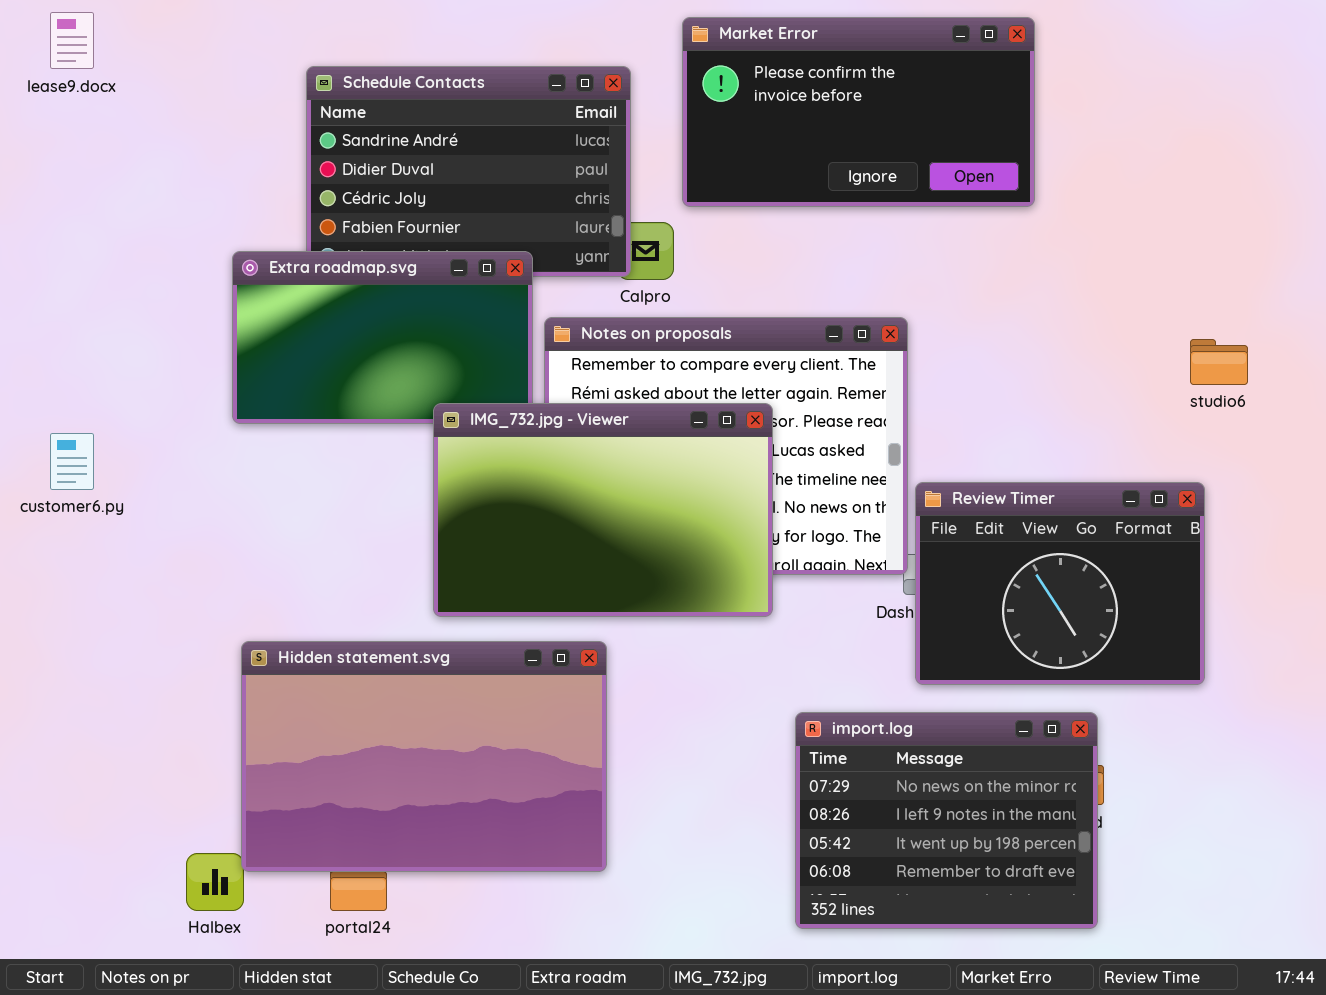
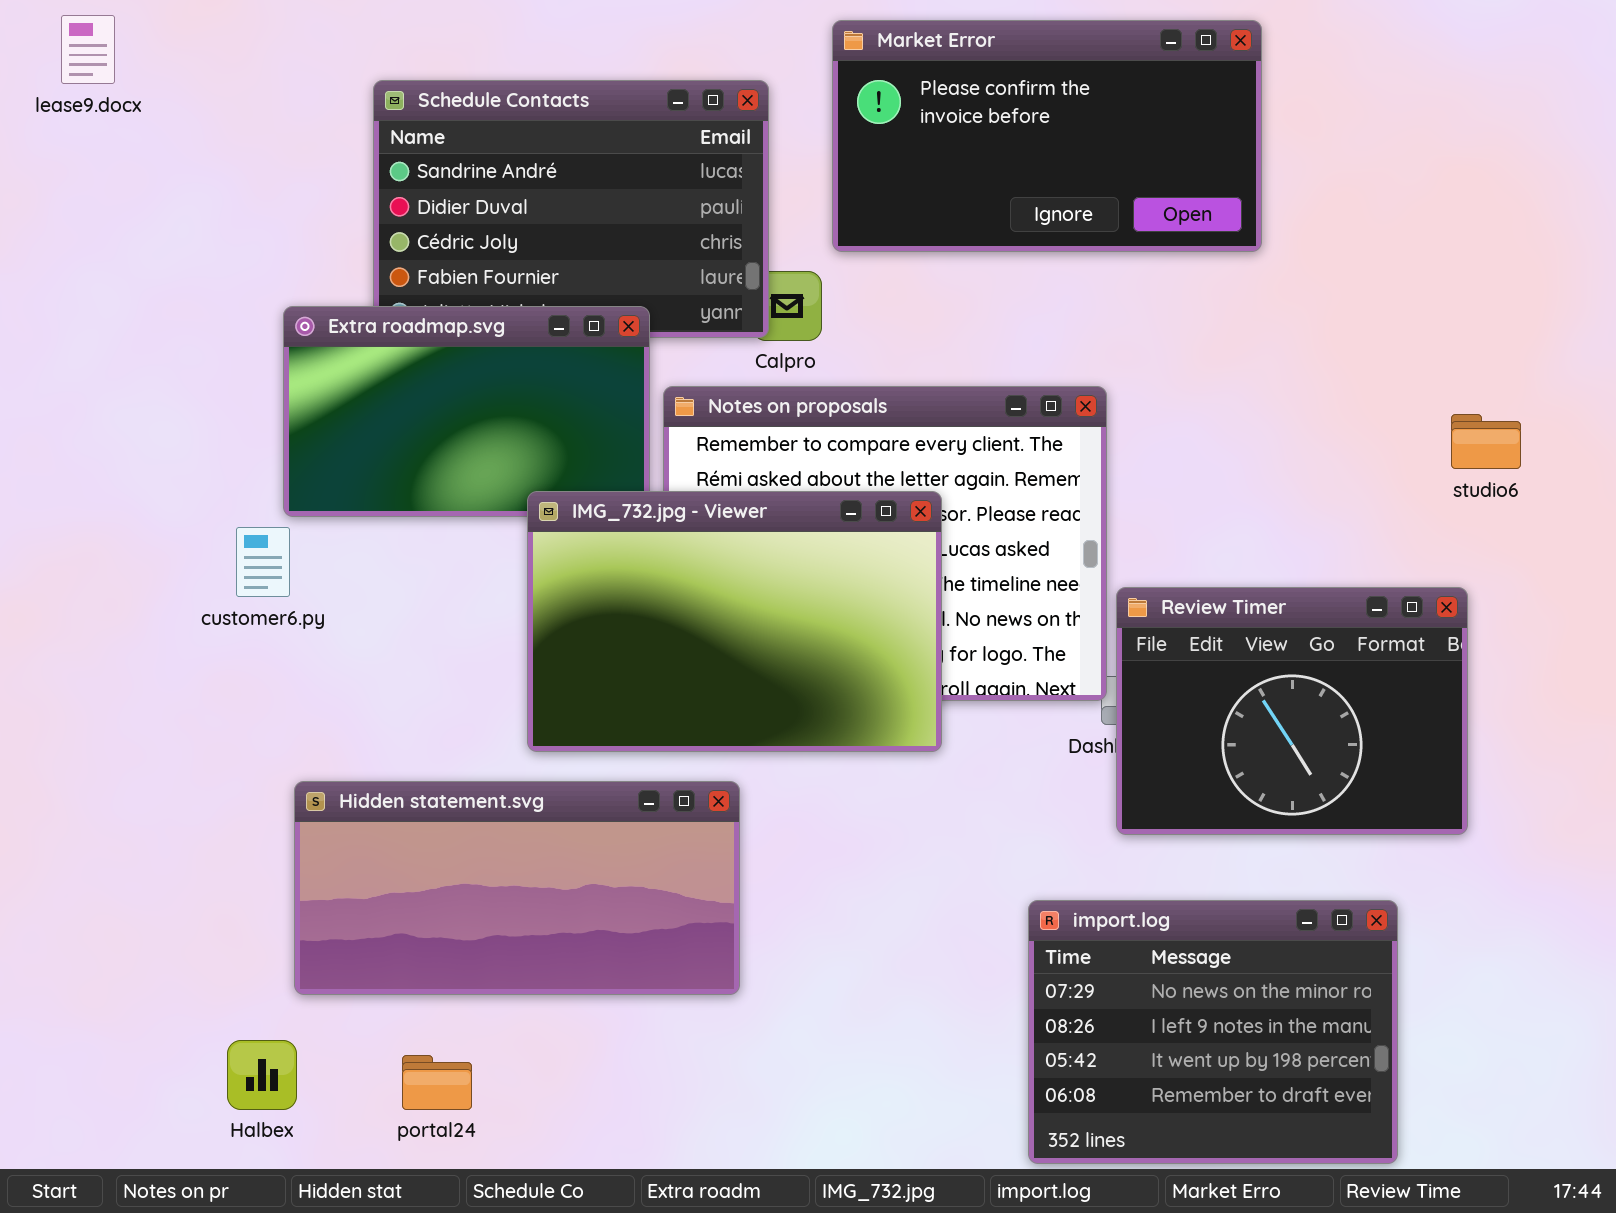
customer6.py: [50,433,94,490] -> [236,527,290,597], moved
Hidden statement.svg: [241,641,607,872] -> [294,781,740,995], resized
import.log: [795,712,1098,929] -> [1028,900,1398,1164], moved

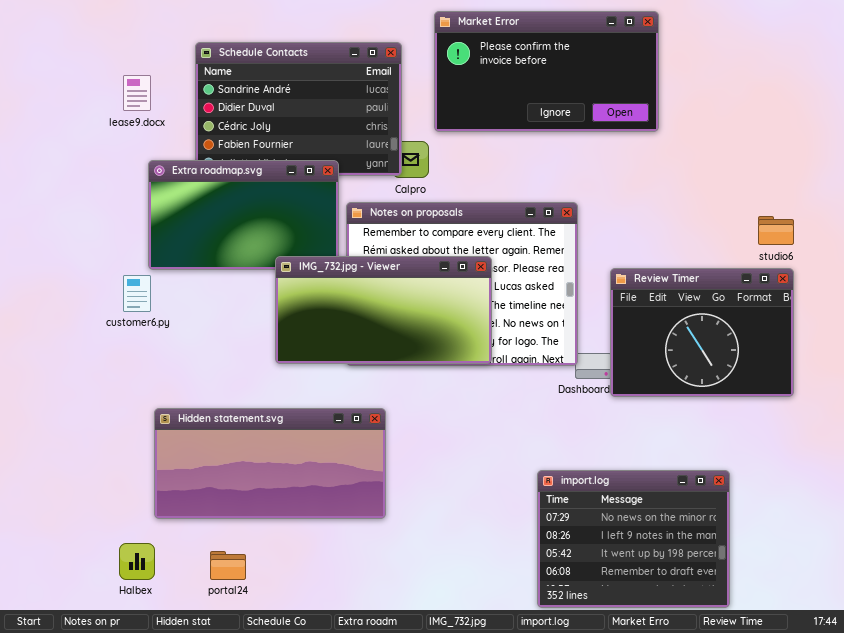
lease9.docx: [61,15,115,84] -> [123,75,151,111], moved
IMG_732.jpg - Viewer: [527,491,942,752] -> [275,256,492,364], resized
Review Timer: [1116,587,1468,835] -> [610,268,794,397], moved

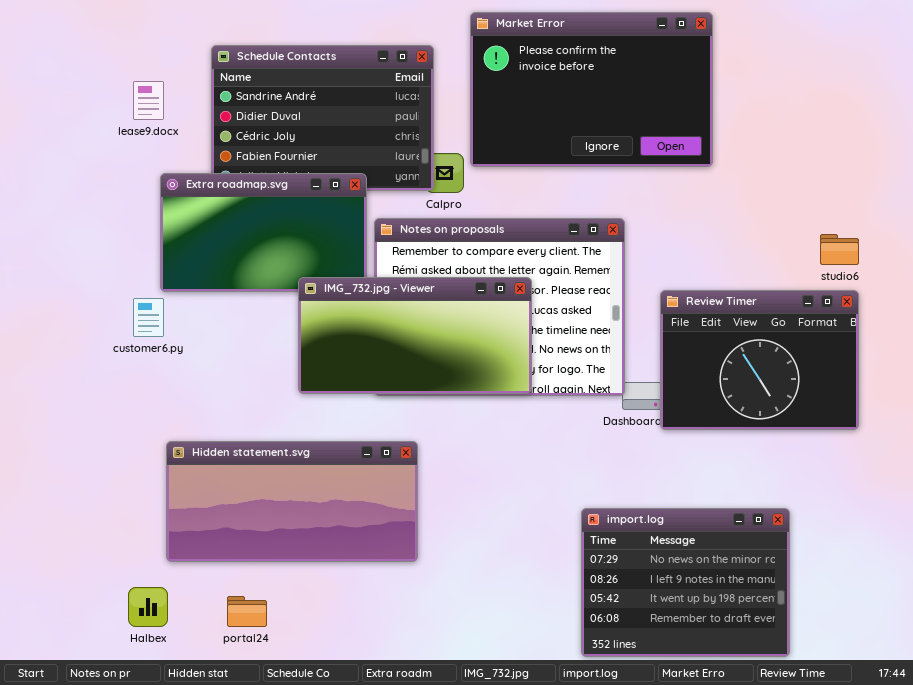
Market Error: [434,11,659,132] -> [470,12,713,167], resized

